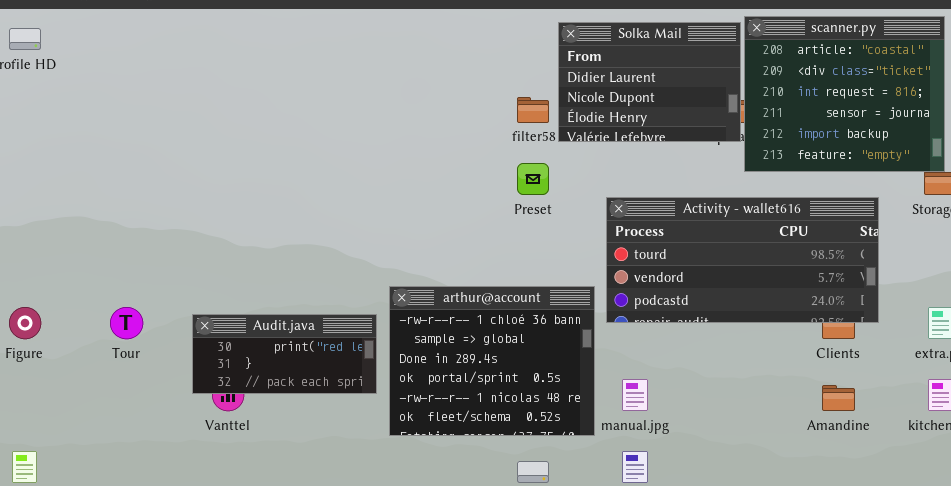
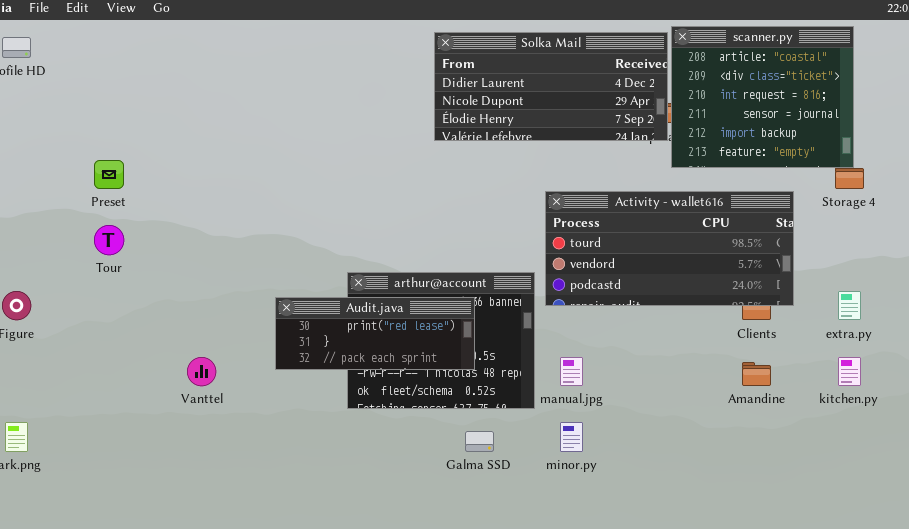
Solka Mail: [558,22,741,142] -> [434,32,668,141], resized
Preset: [517,163,549,195] -> [94,160,124,189], moved
Tour: [110,307,143,339] -> [94,225,124,255], moved
Audit.java: [192,314,377,394] -> [275,297,475,370], moved, resized

